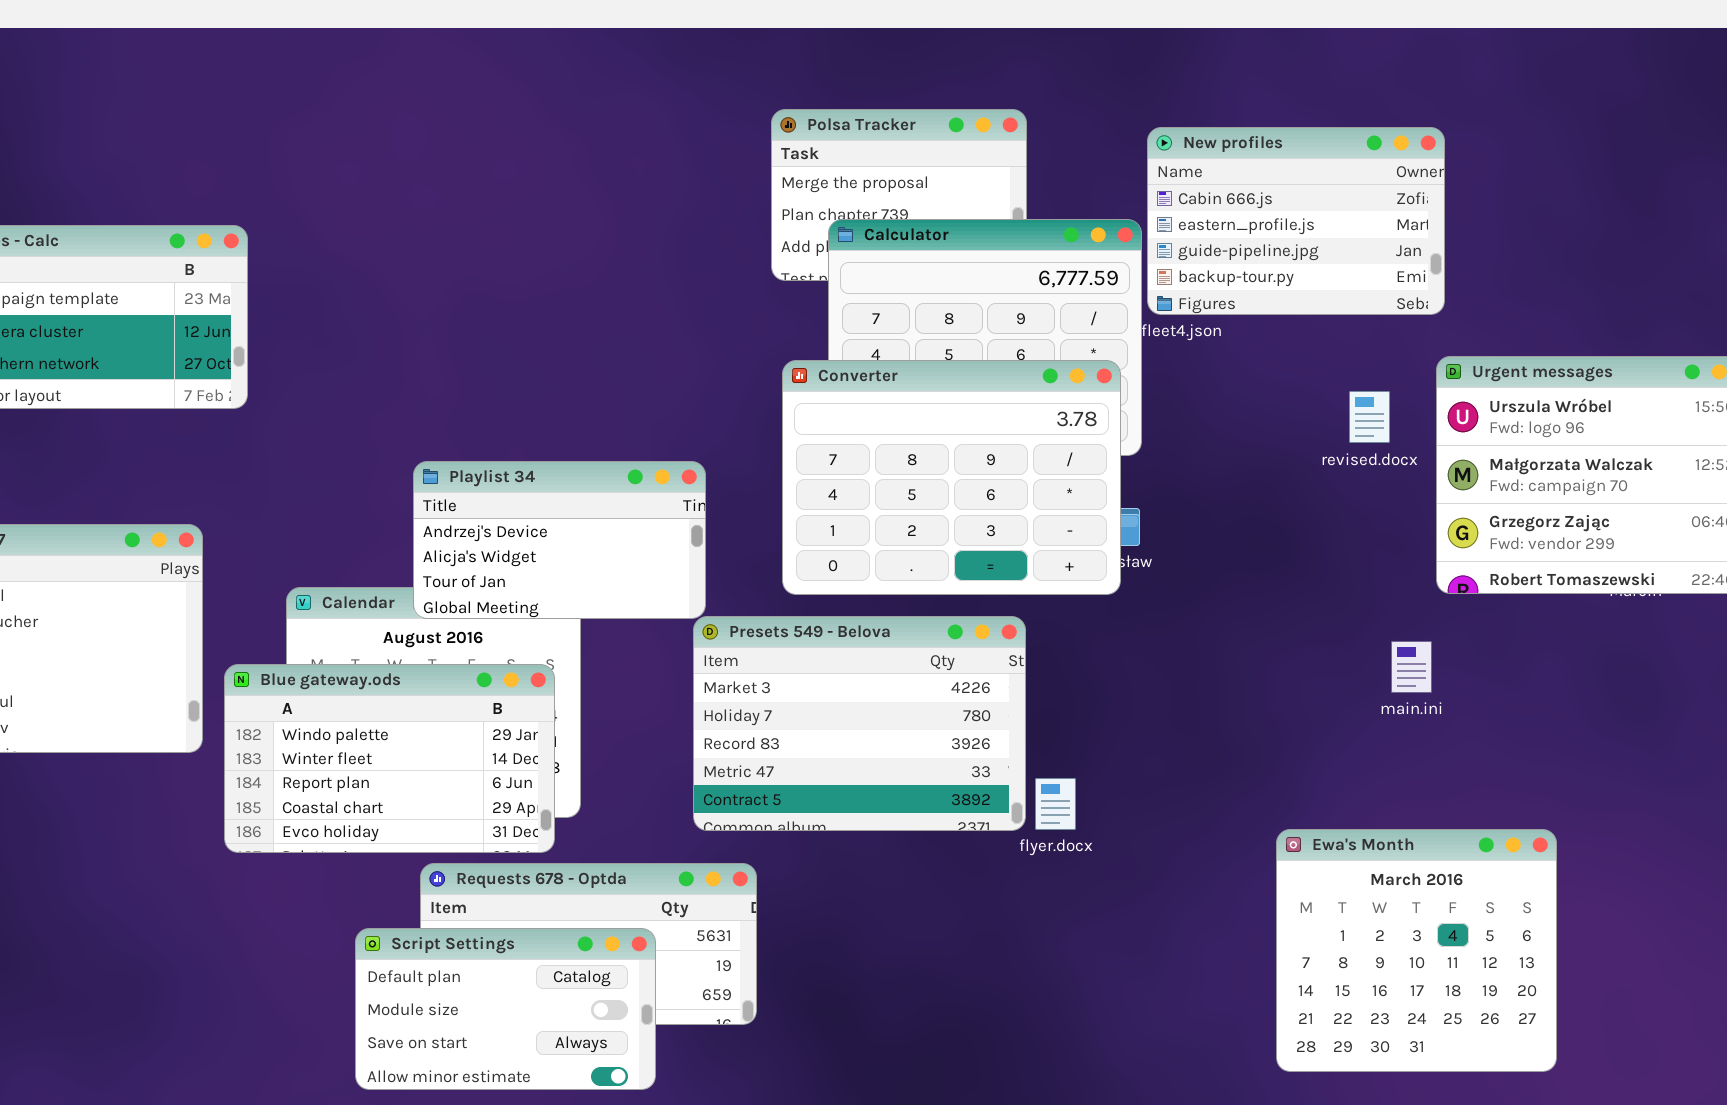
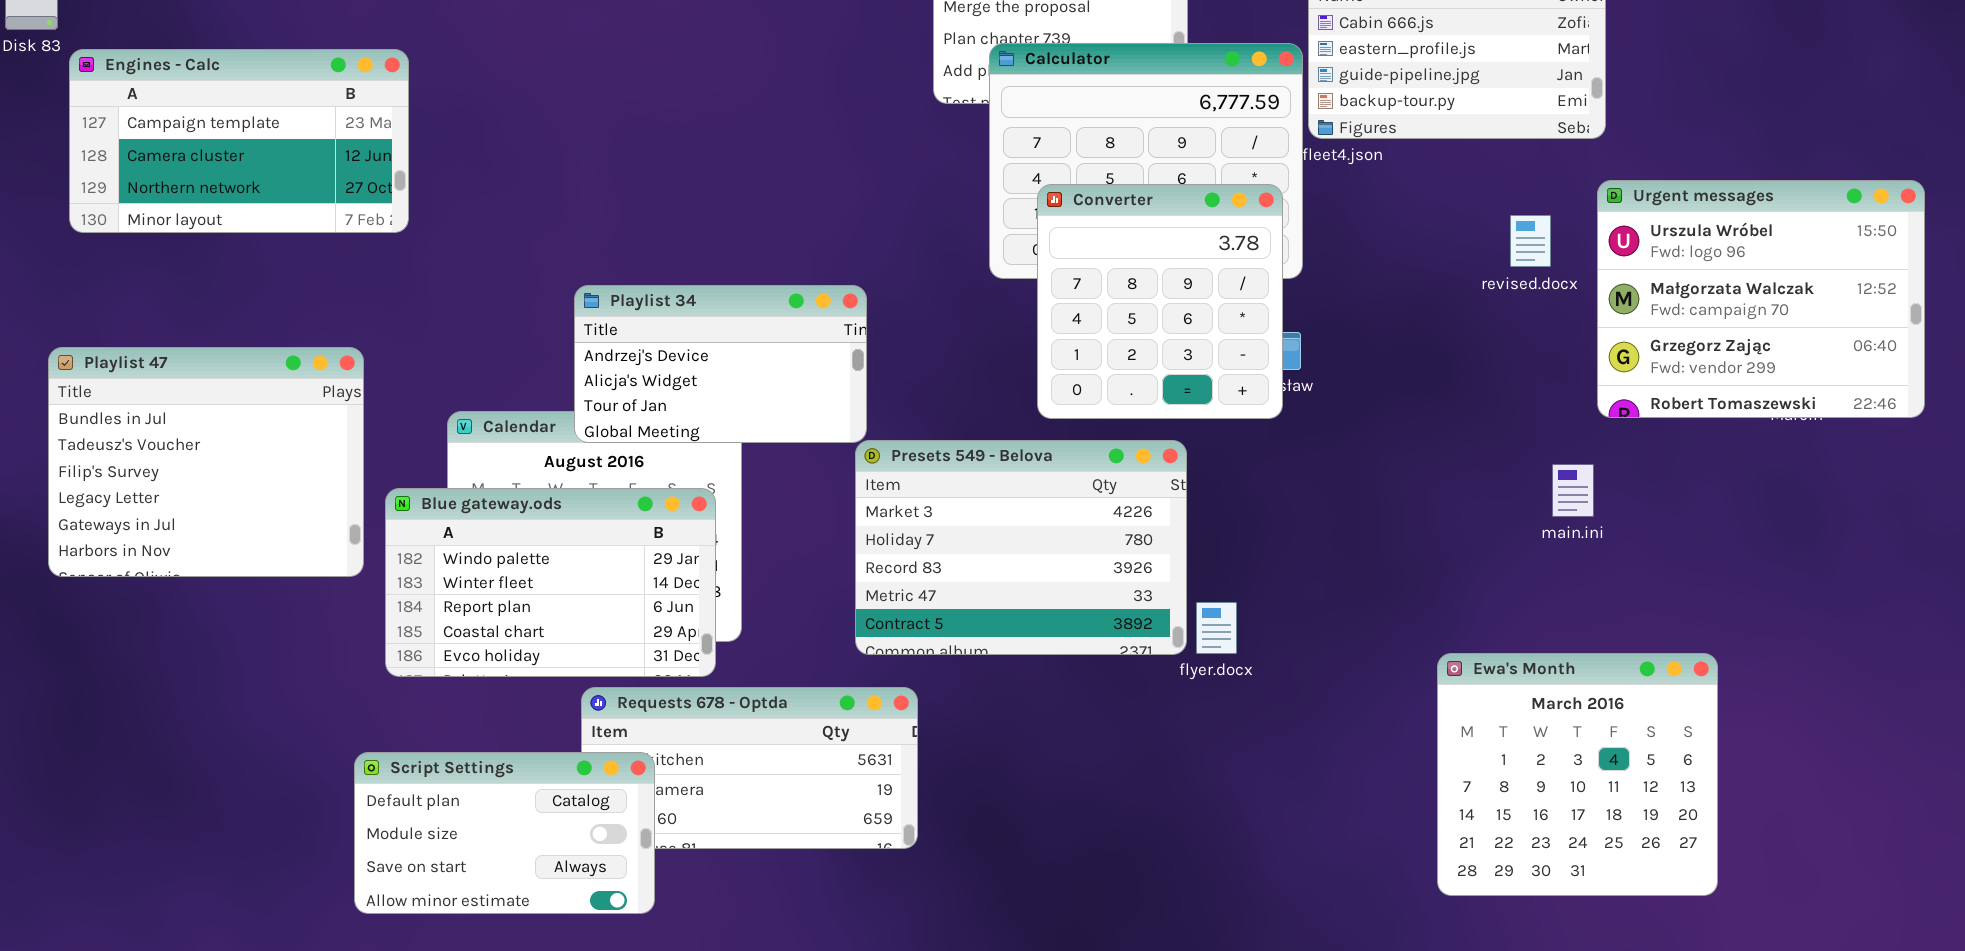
Converter: [782,360,1121,595] -> [1037,184,1283,419], resized
Script Settings: [355,928,656,1090] -> [354,752,655,914], moved

